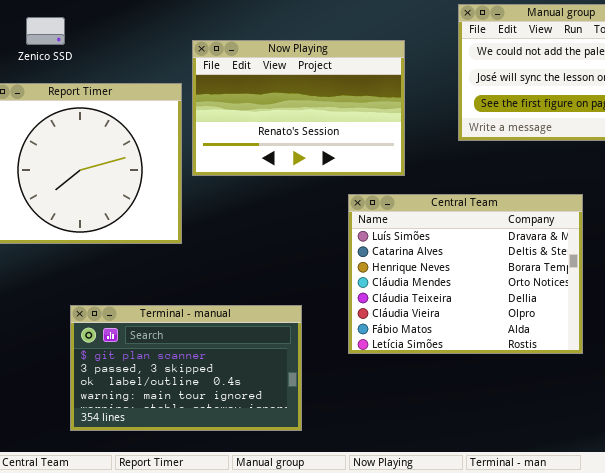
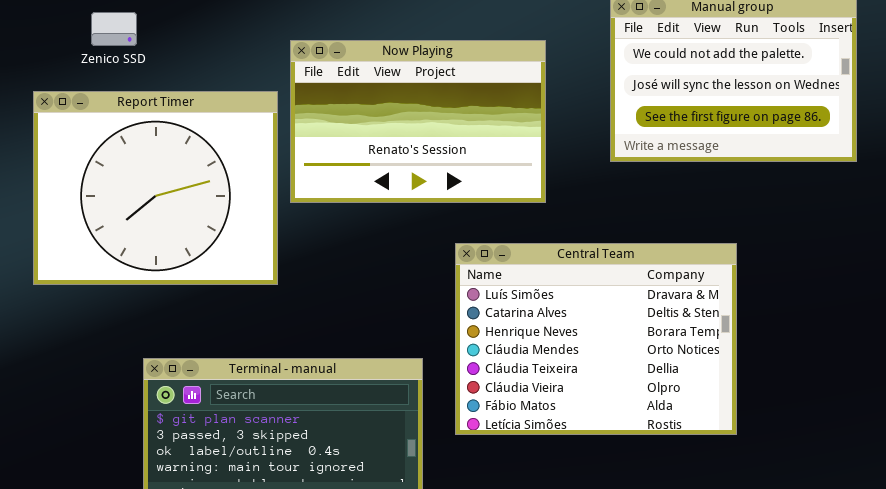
Central Team: [348,194,583,354] -> [455,243,737,435], moved

